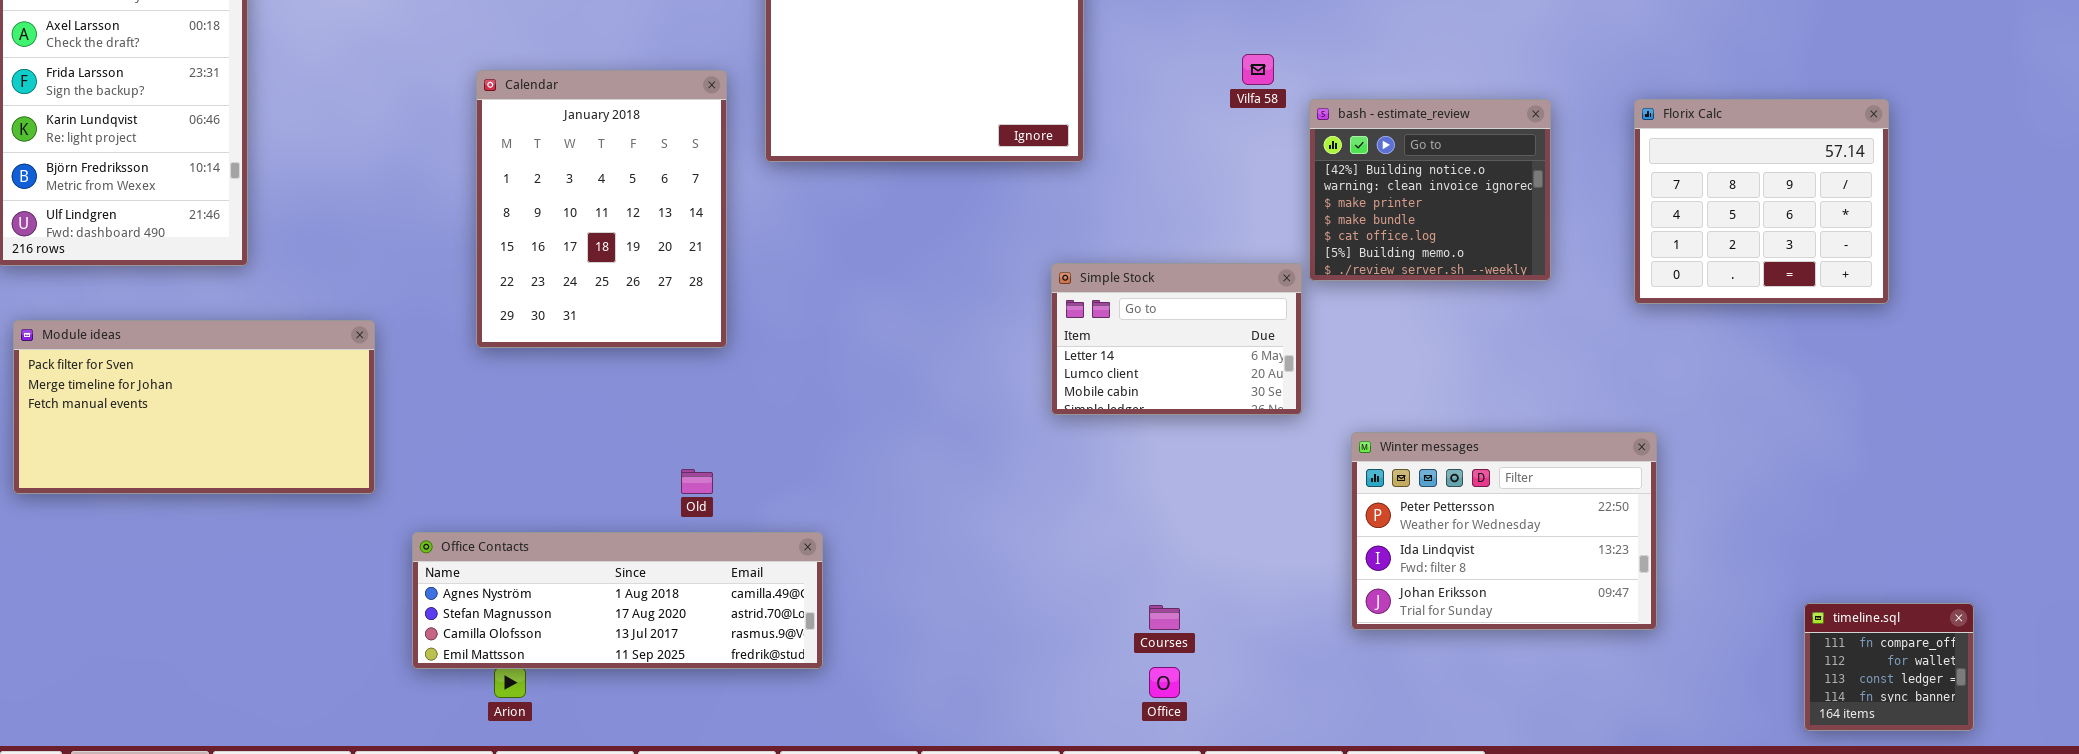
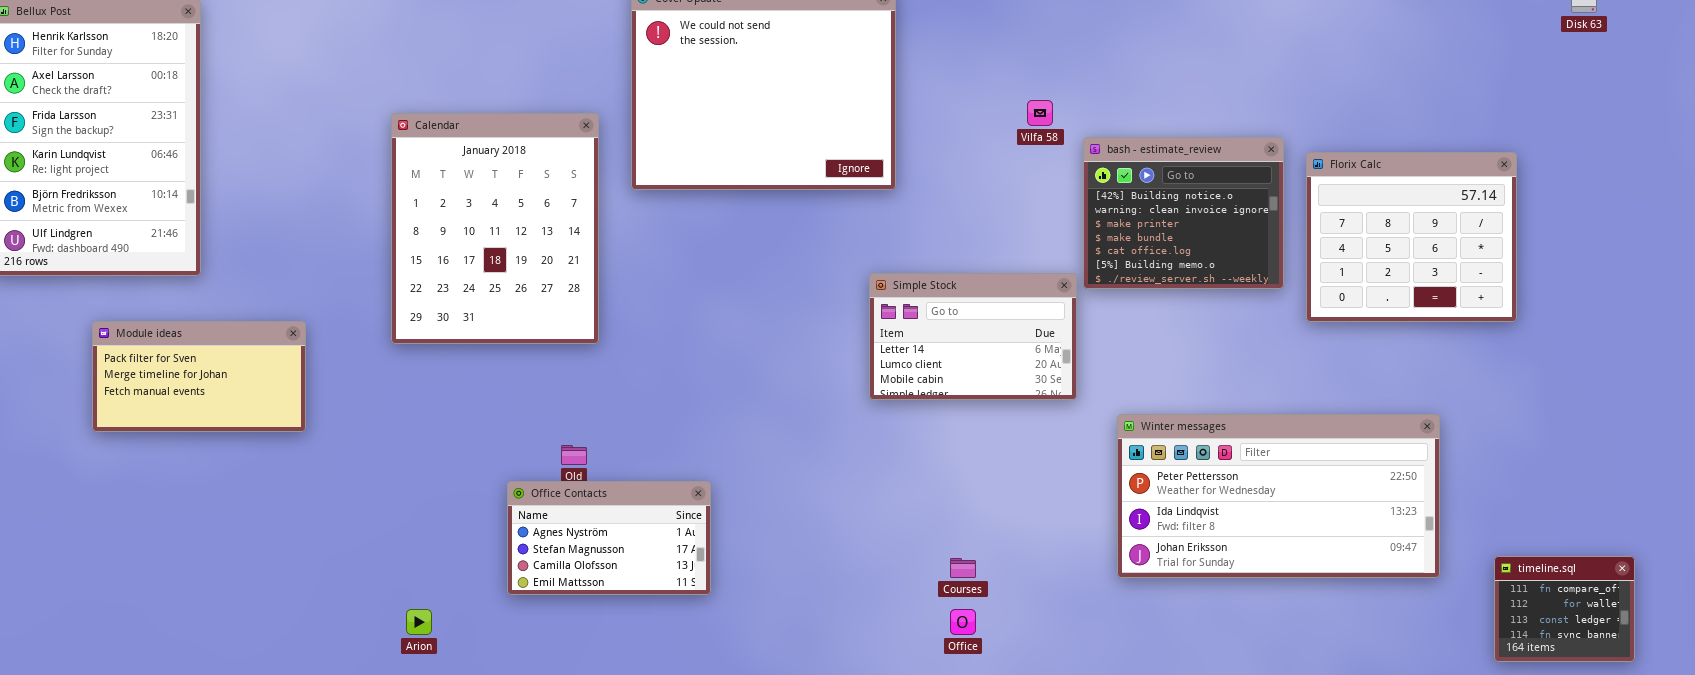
Florix Calc: [1634,99,1889,304] -> [1306,152,1517,322], moved
Module ideas: [13,320,375,494] -> [92,321,306,432], resized
Winter messages: [1351,432,1657,630] -> [1117,414,1440,578], resized
Office Contacts: [412,532,823,669] -> [507,481,711,595], moved, resized

